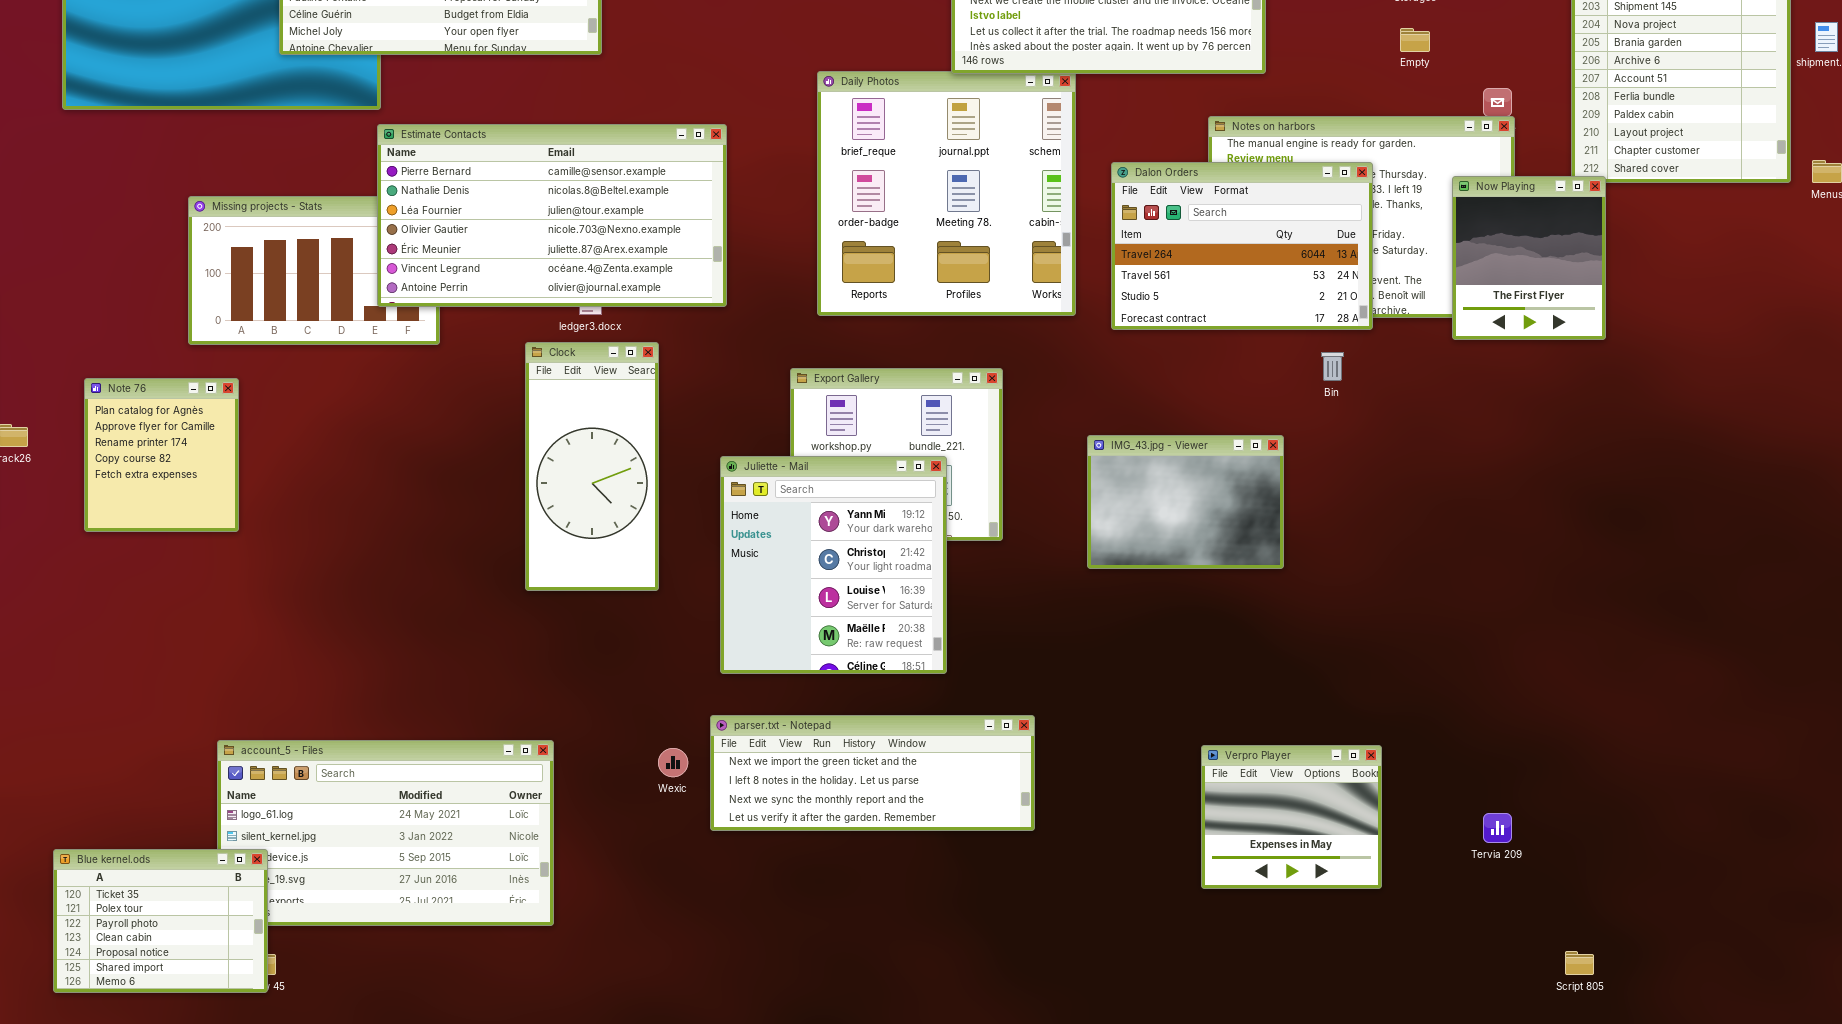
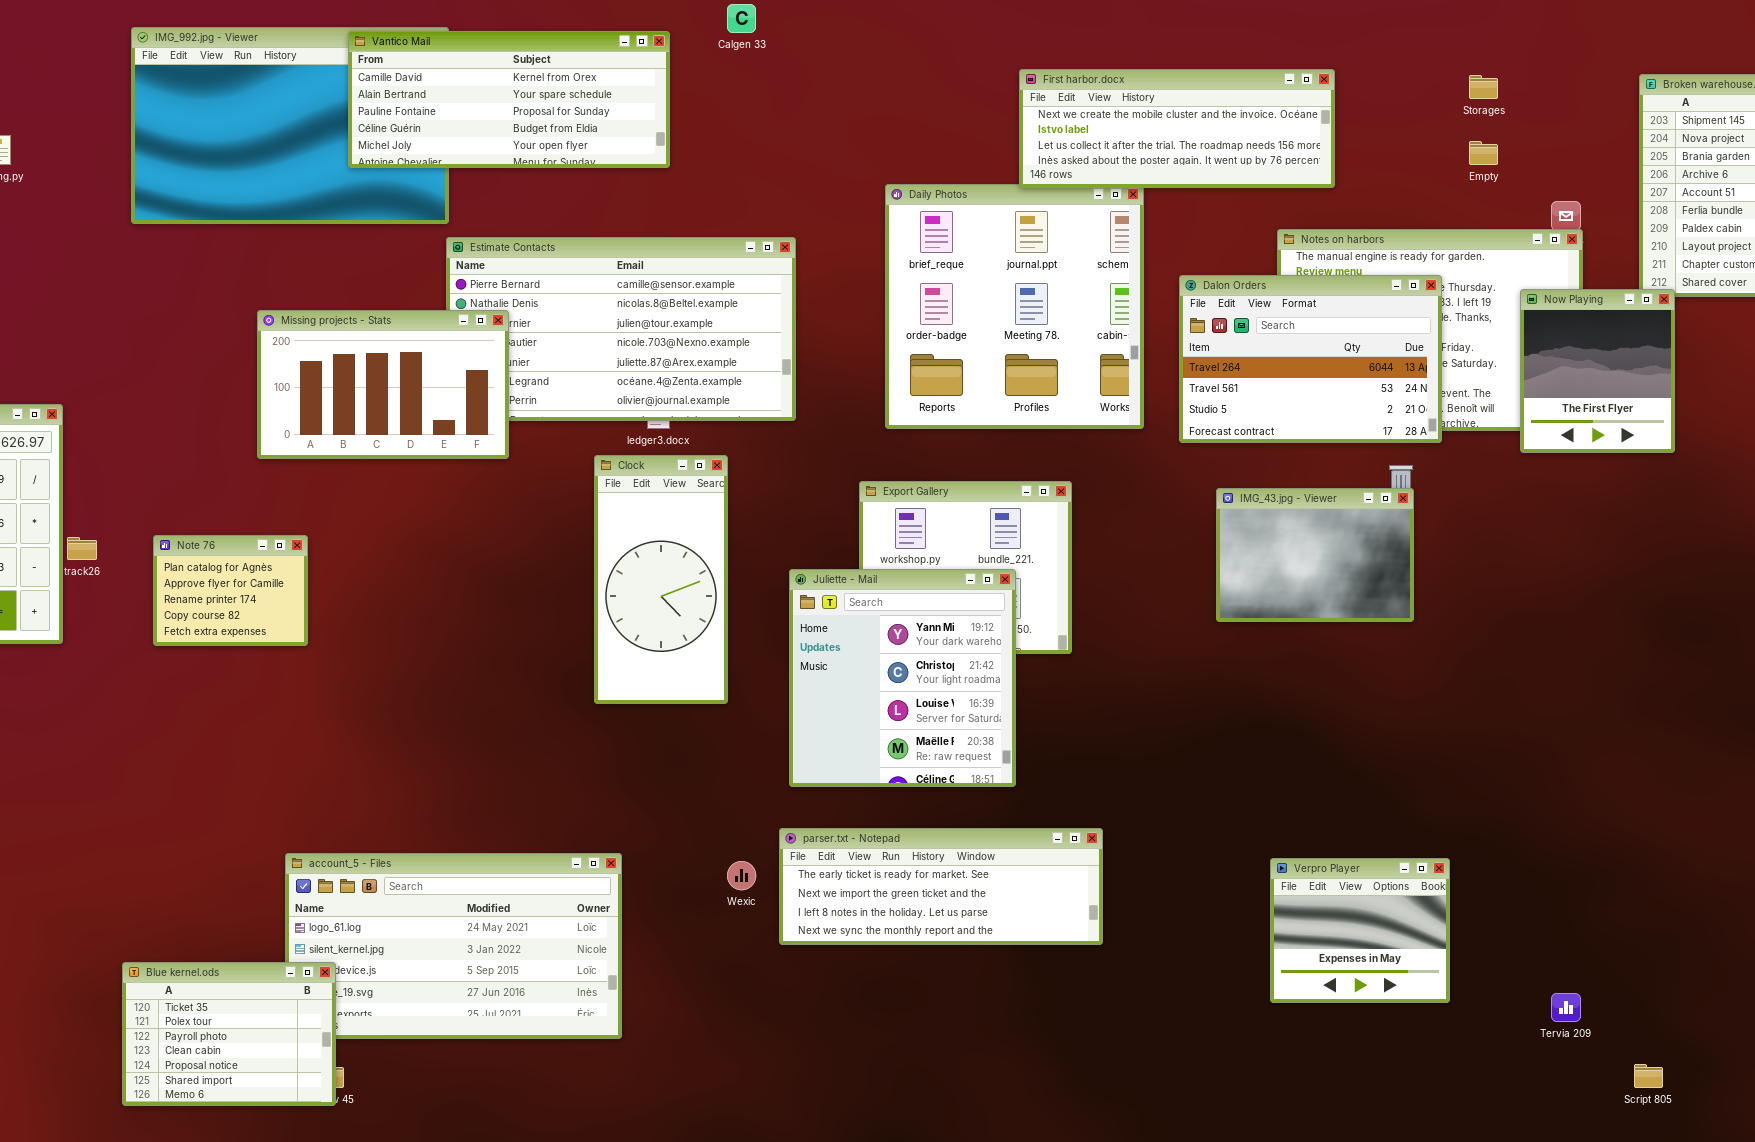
Missing projects - Stats: [188,196,440,345] -> [257,310,509,459], raised
Note 76: [84,378,239,532] -> [153,535,308,646], resized
IMG_43.jpg - Viewer: [1087,435,1284,569] -> [1216,488,1414,622], moved
parser.txt - Notepad: [710,715,1035,831] -> [779,828,1103,945], scrolled up 1 row
Tervia 209: [1483,813,1512,843] -> [1551,993,1581,1022], moved

